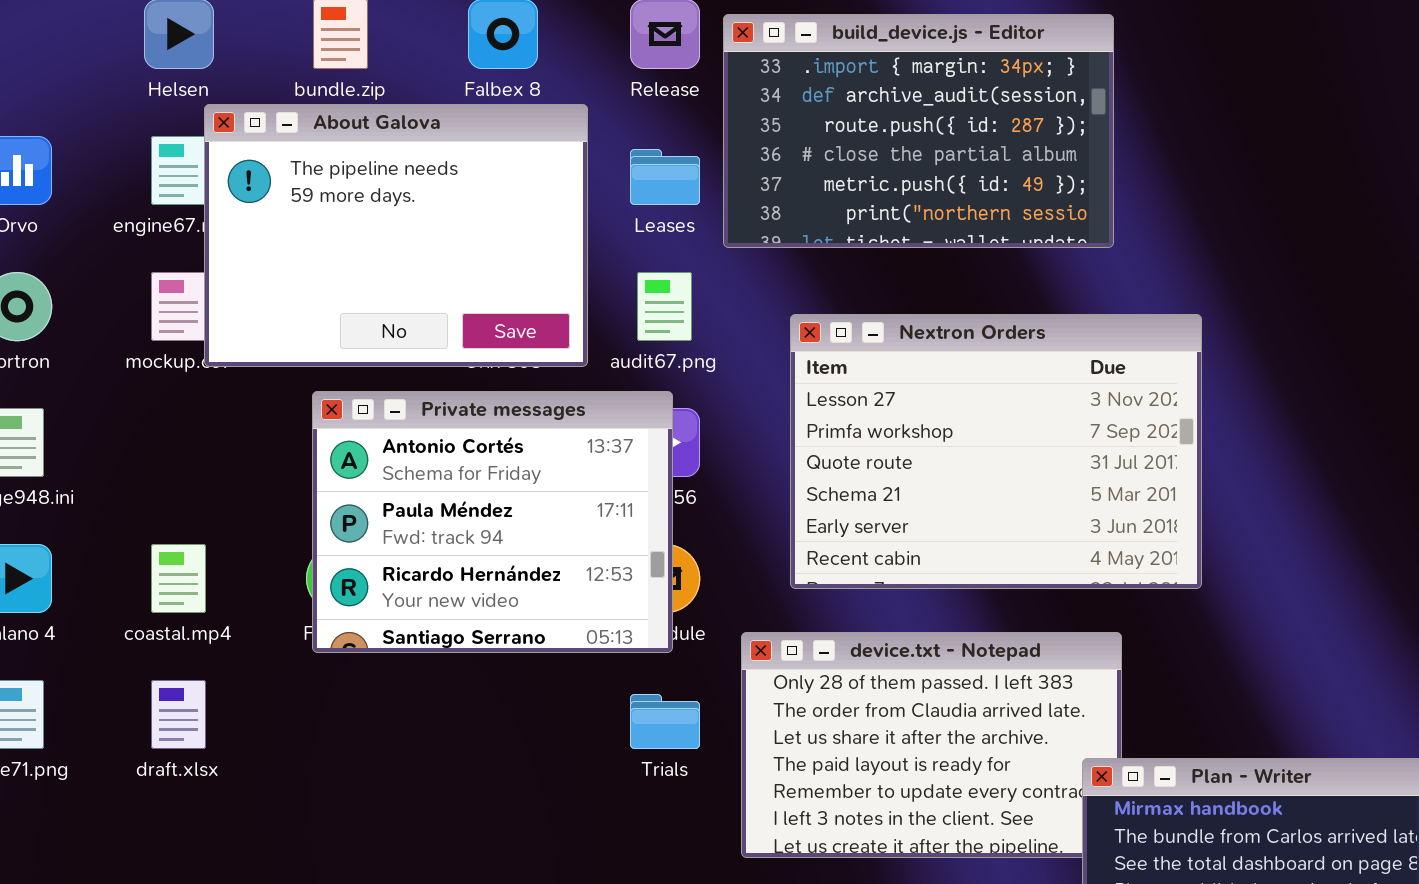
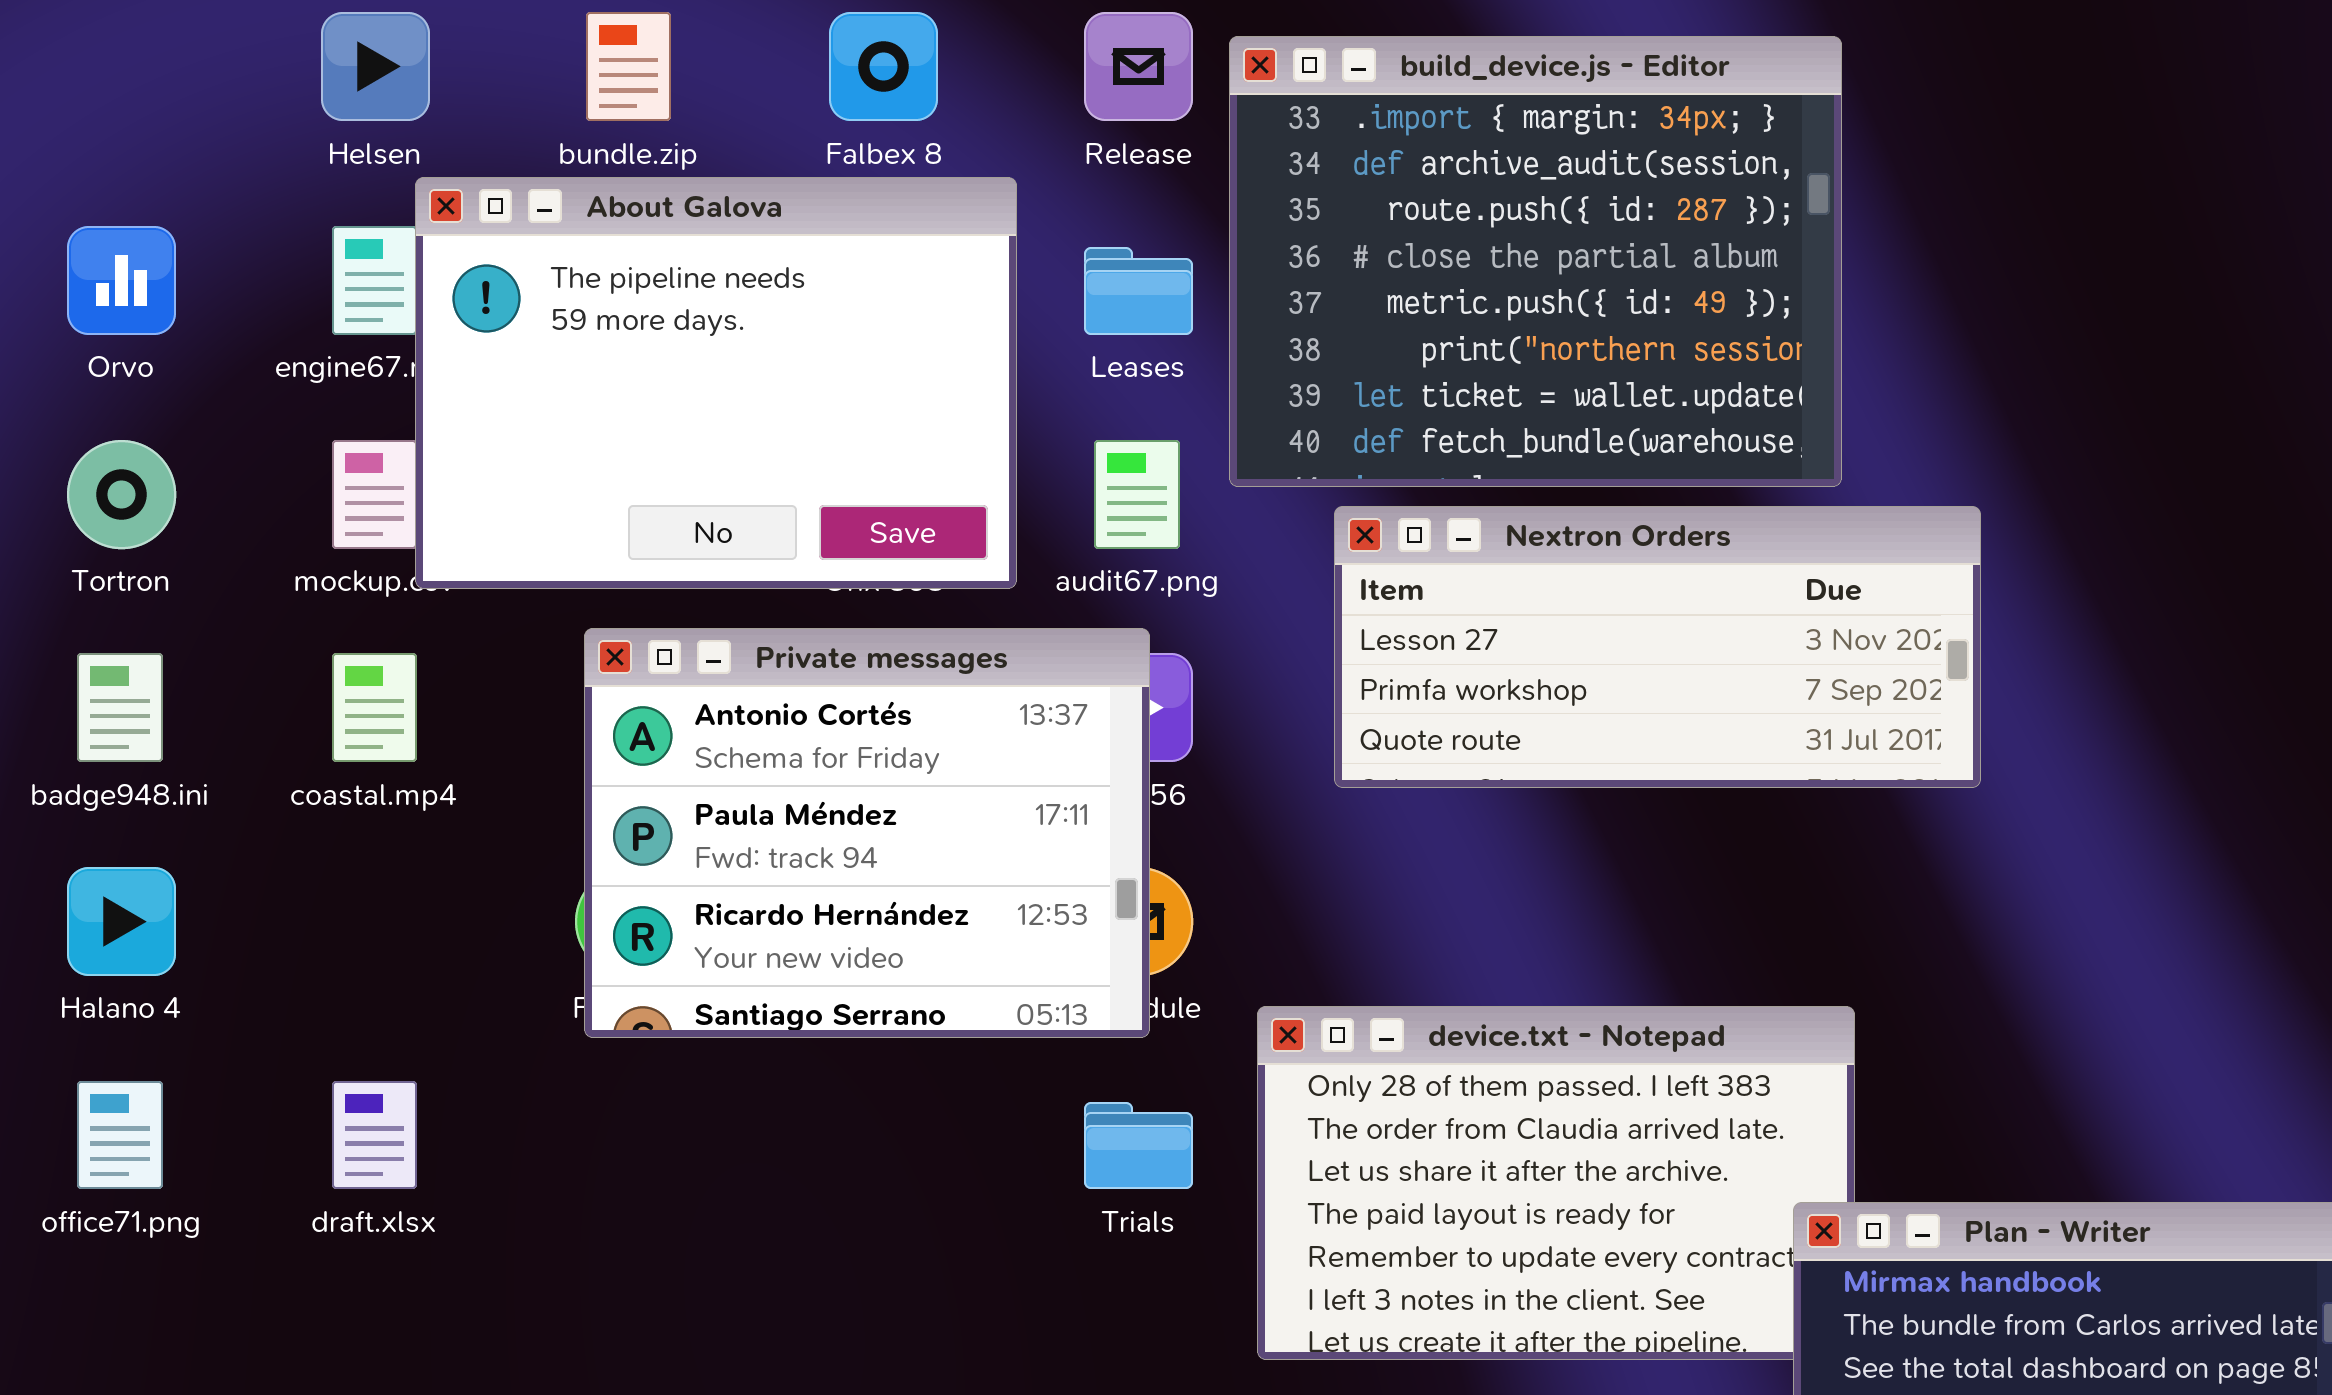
build_device.js - Editor: [723,14,1114,248] -> [1229,36,1842,487], resized
Nextron Orders: [790,314,1202,589] -> [1334,506,1981,788], resized
coastal.mp4: [151,544,206,613] -> [332,653,417,762], moved

